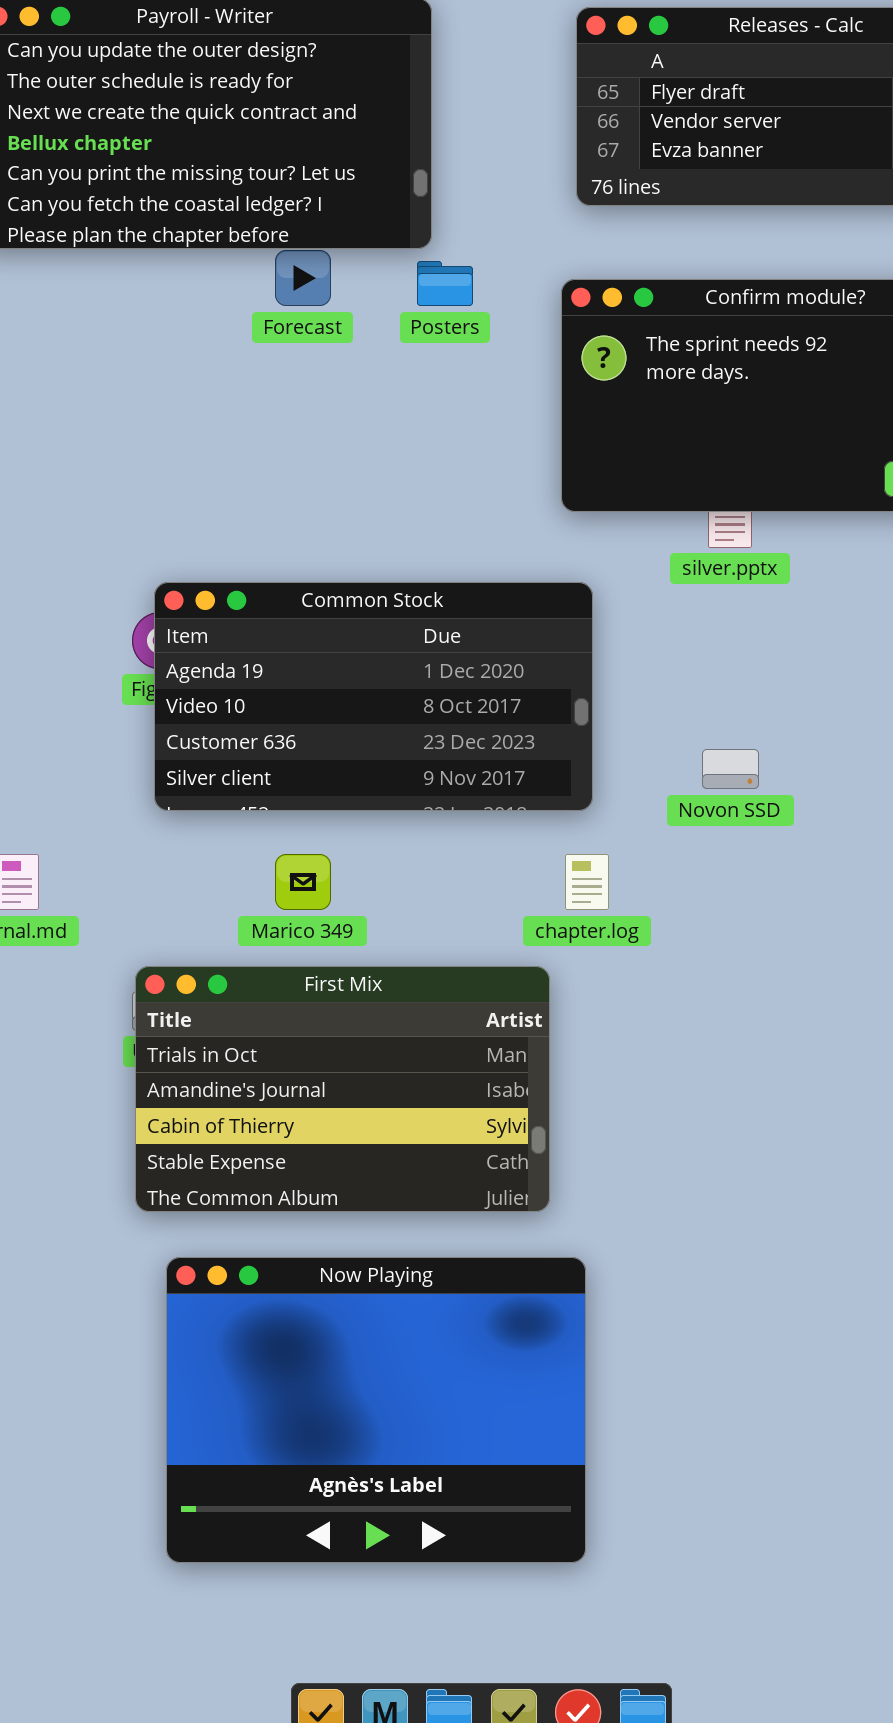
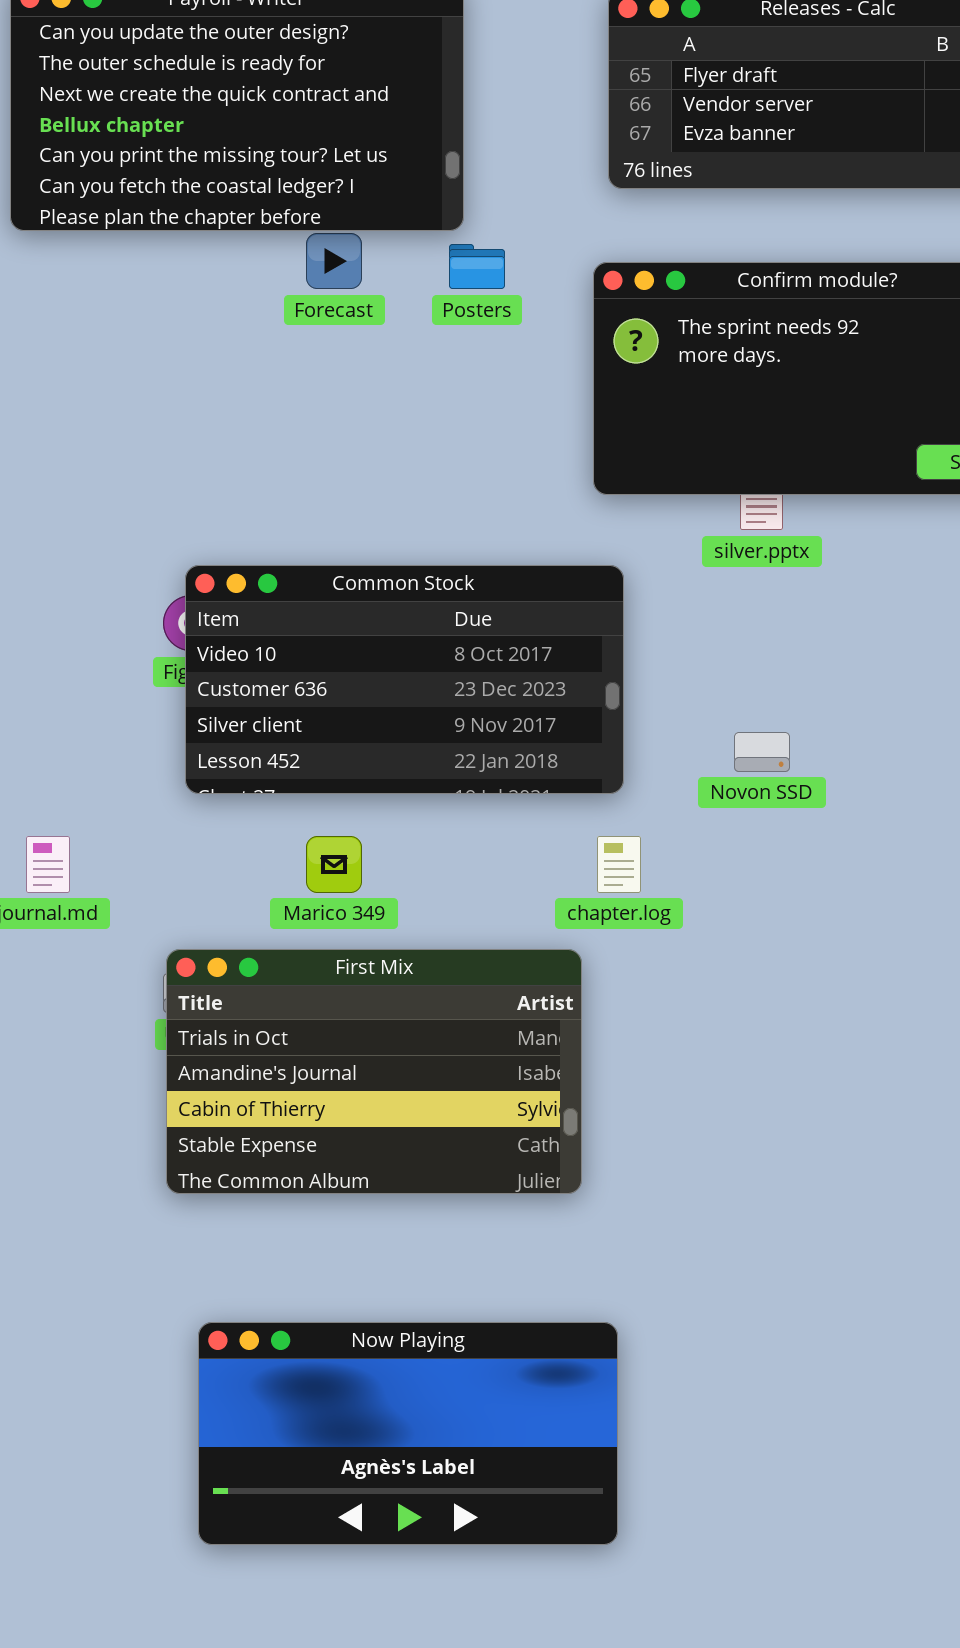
Common Stock: [154,582,593,811] -> [185,565,624,794], scrolled down 1 row
Now Playing: [166,1257,586,1563] -> [198,1322,618,1545], resized

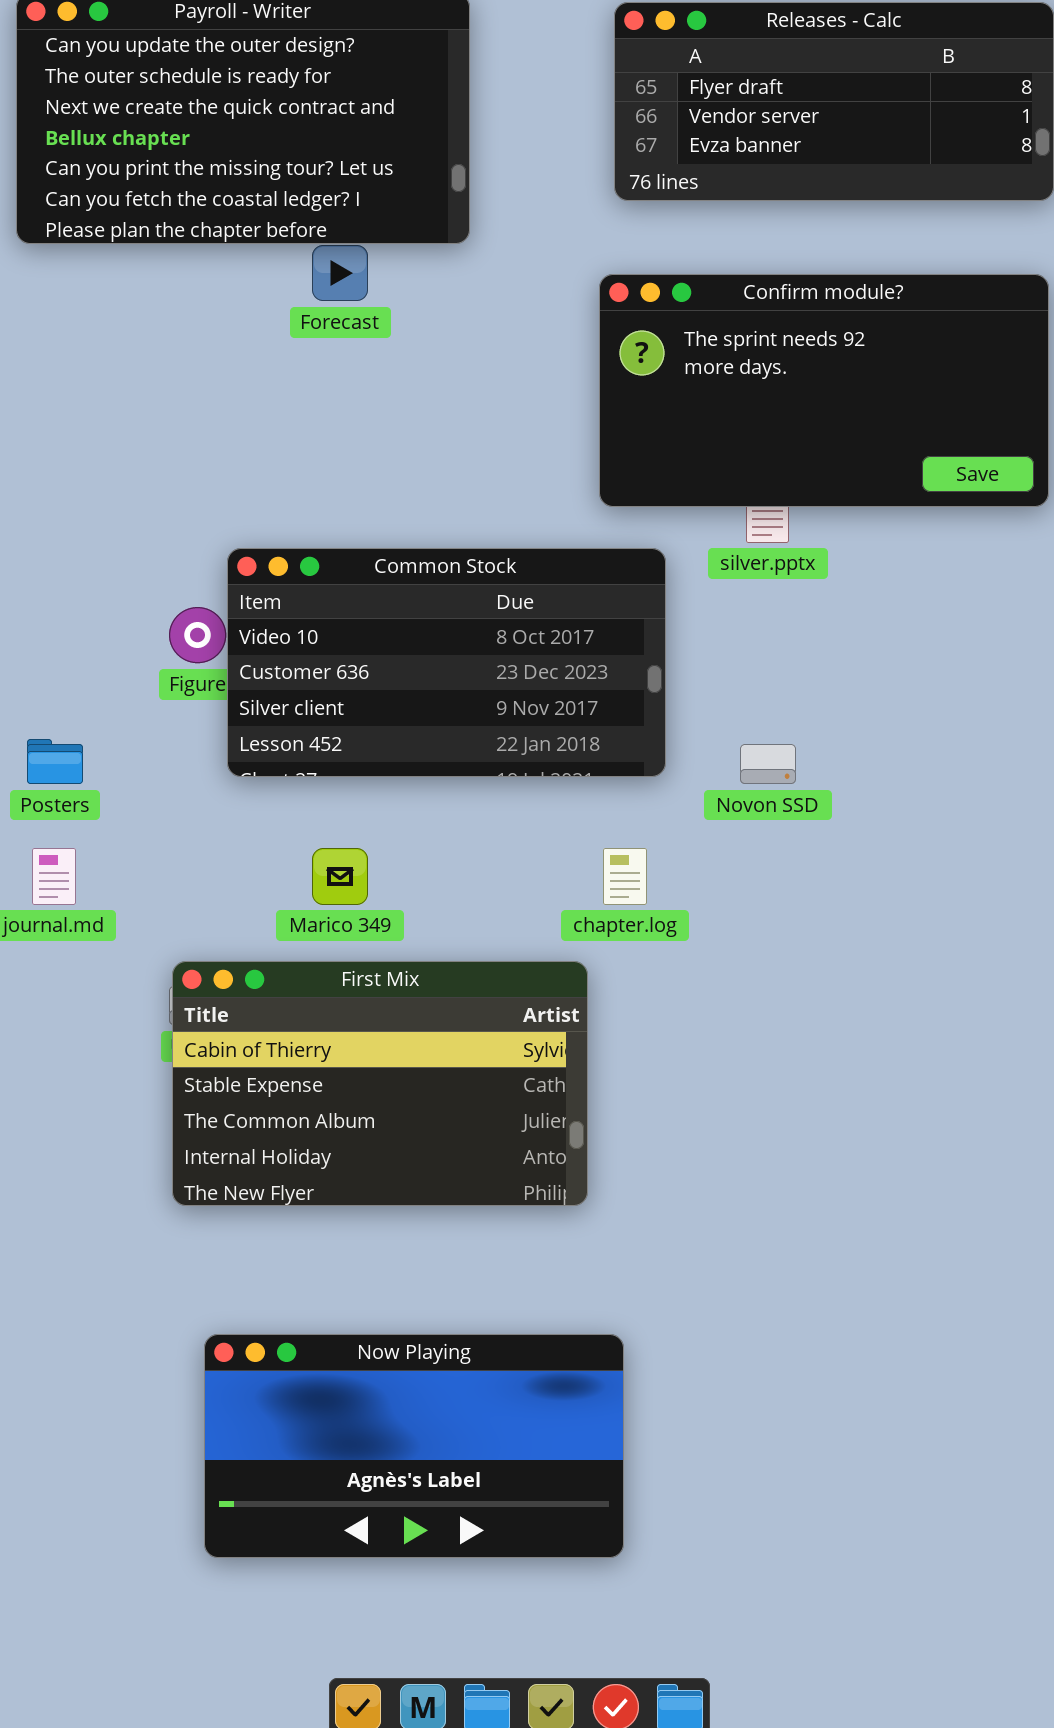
Posters: [449,244,505,289] -> [27,739,83,784], moved
Common Stock: [185,565,624,794] -> [227,548,666,777], moved
First Mix: [166,949,582,1194] -> [172,961,588,1206], scrolled down 2 rows

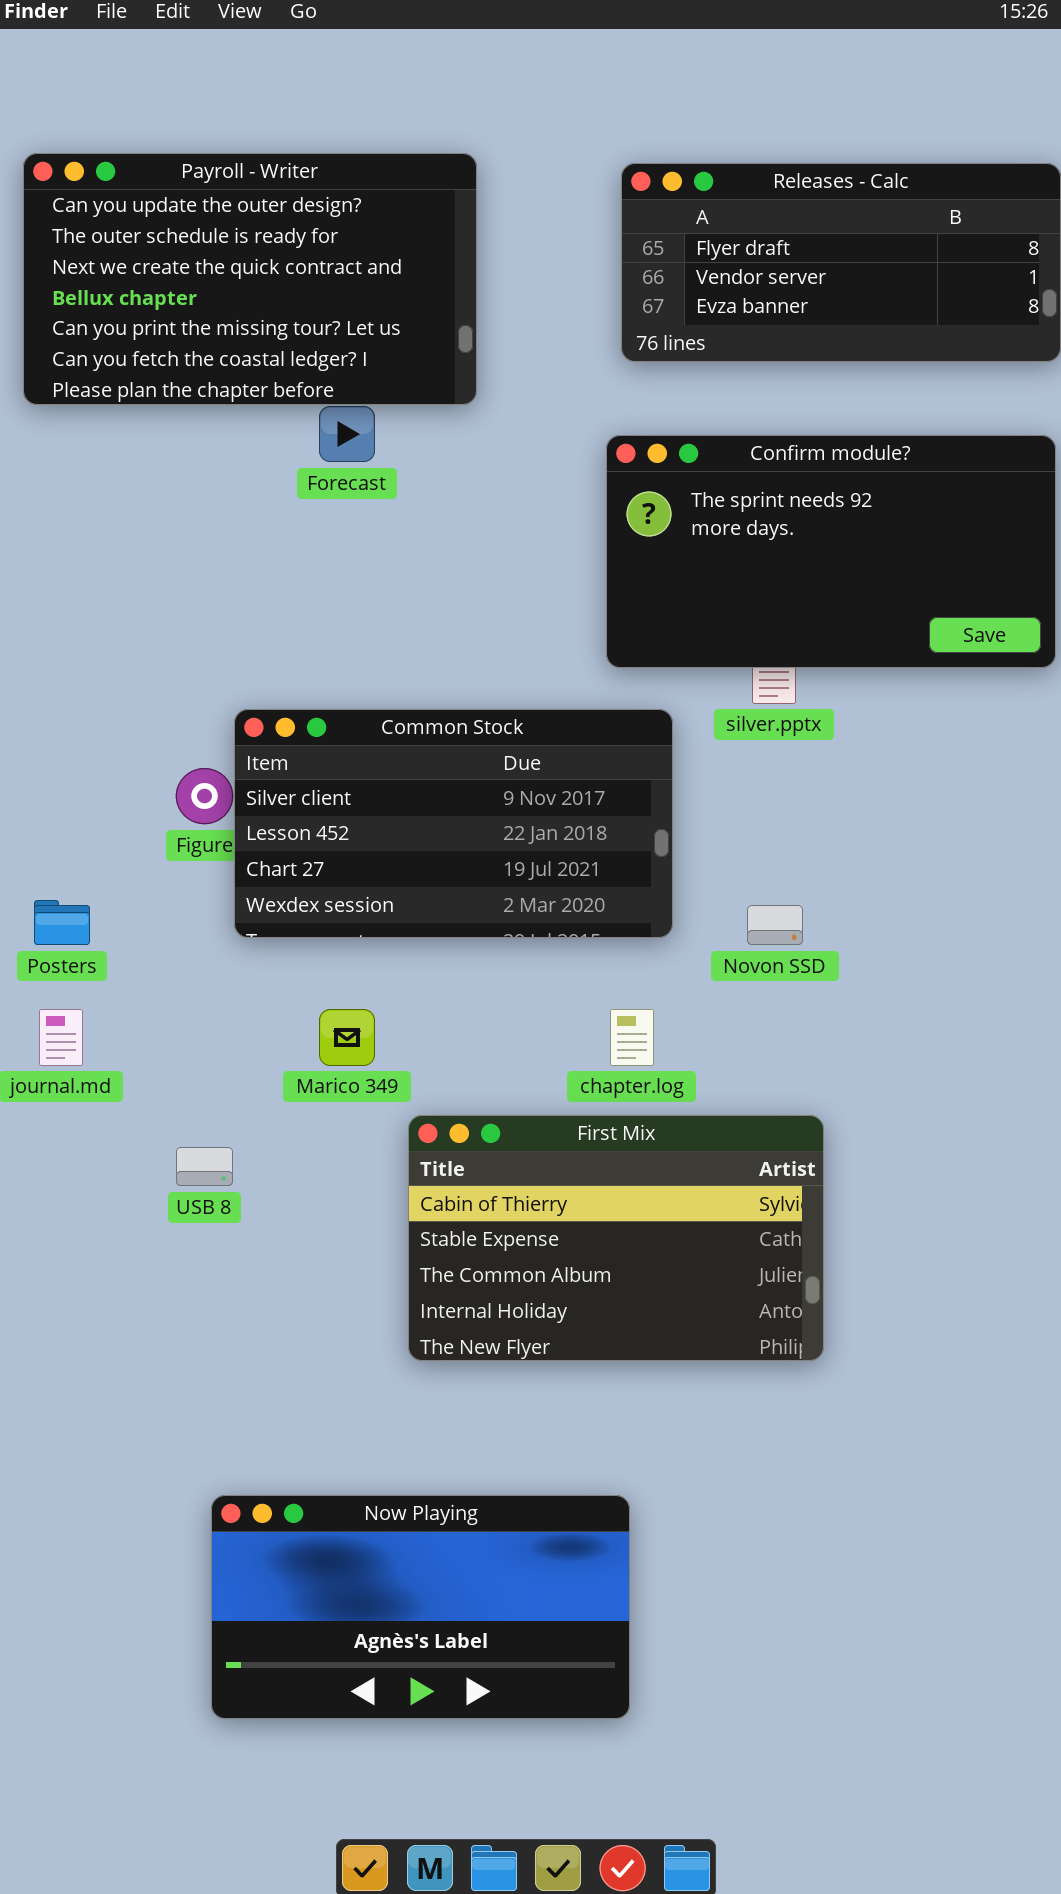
Common Stock: [227,548,666,777] -> [234,709,673,938], scrolled down 2 rows
First Mix: [172,961,588,1206] -> [408,1115,824,1361], moved

